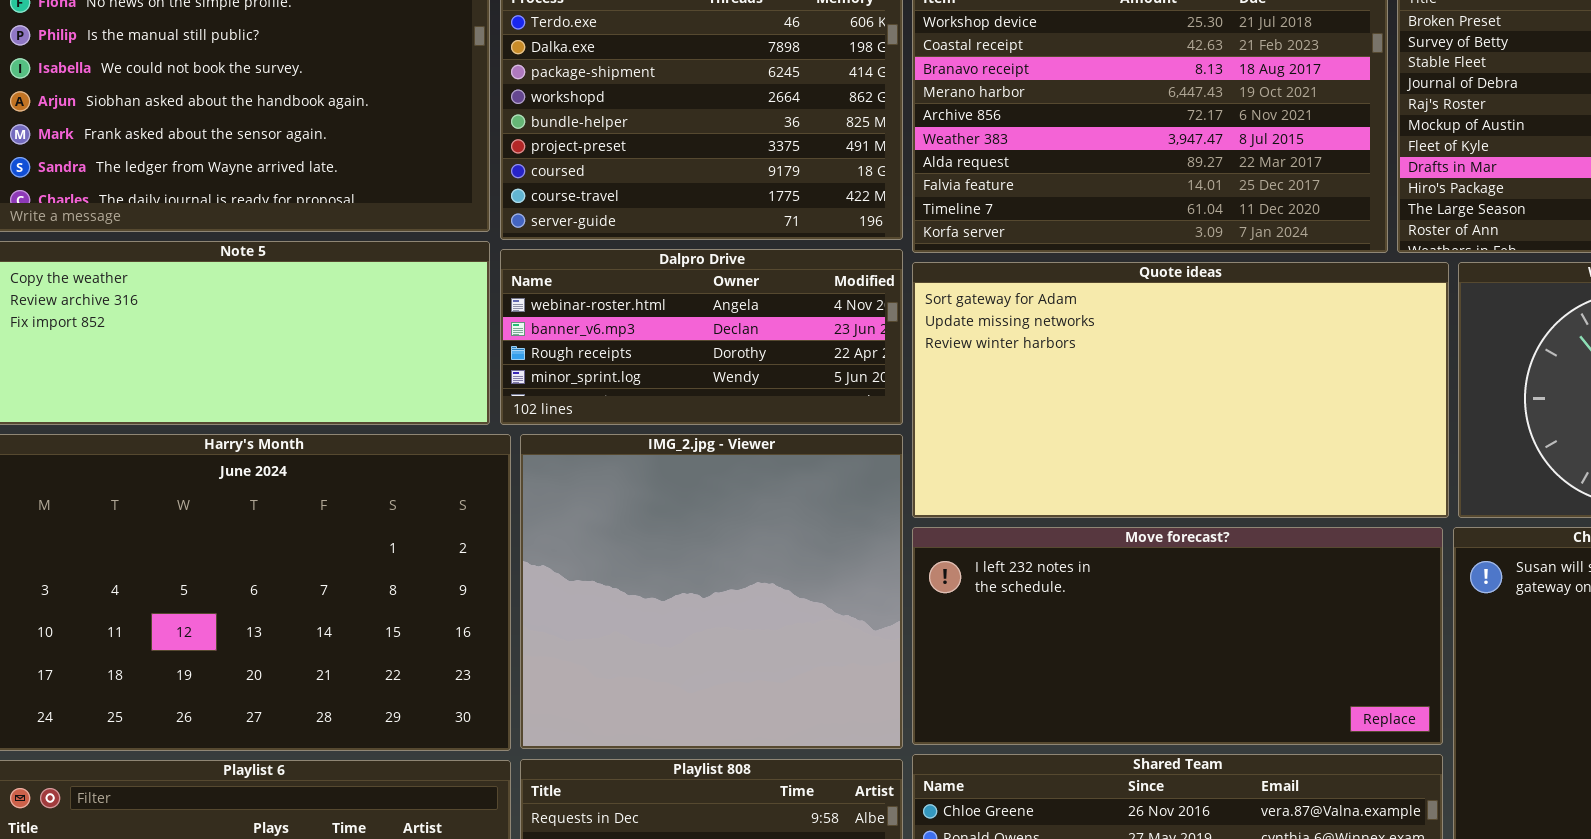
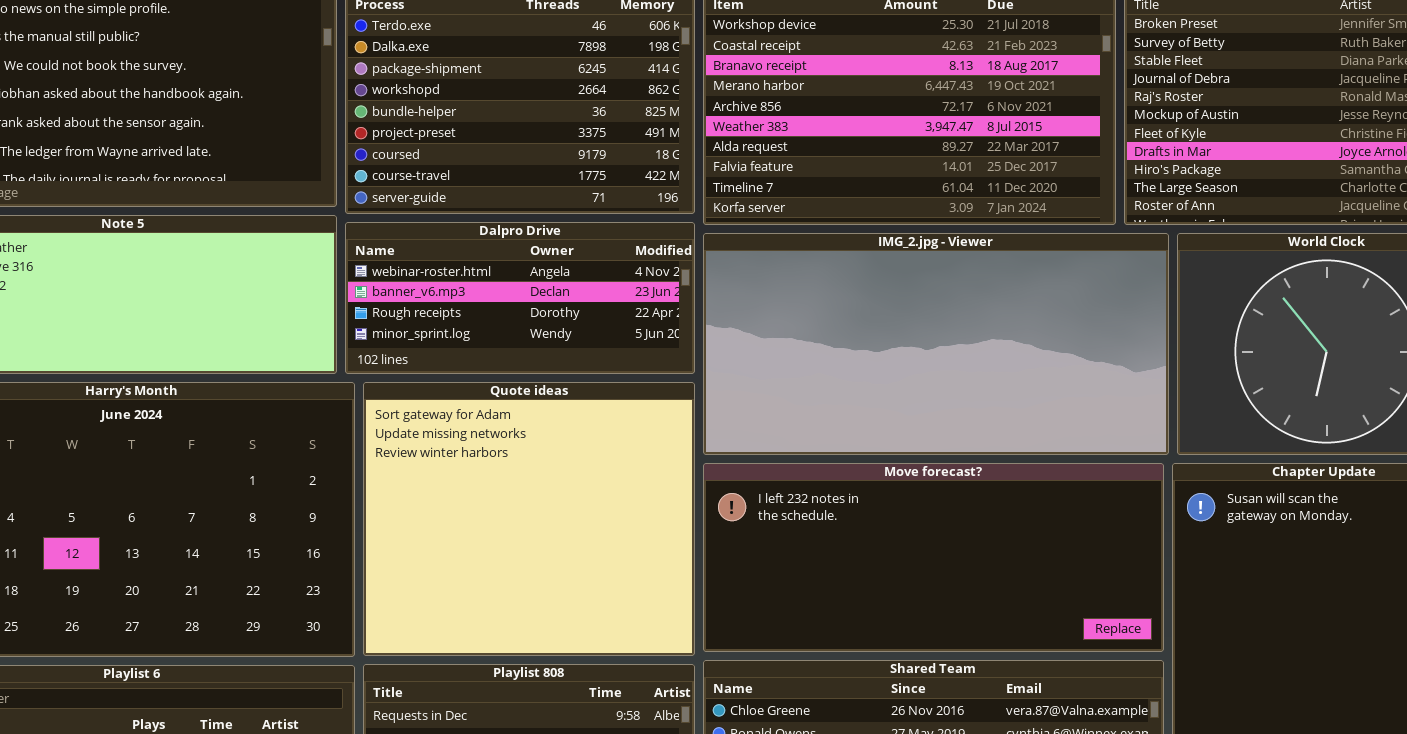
Quote ideas: [912,262,1449,518] -> [363,382,695,656], moved, resized
IMG_2.jpg - Viewer: [520,434,903,749] -> [703,233,1169,455], moved, resized

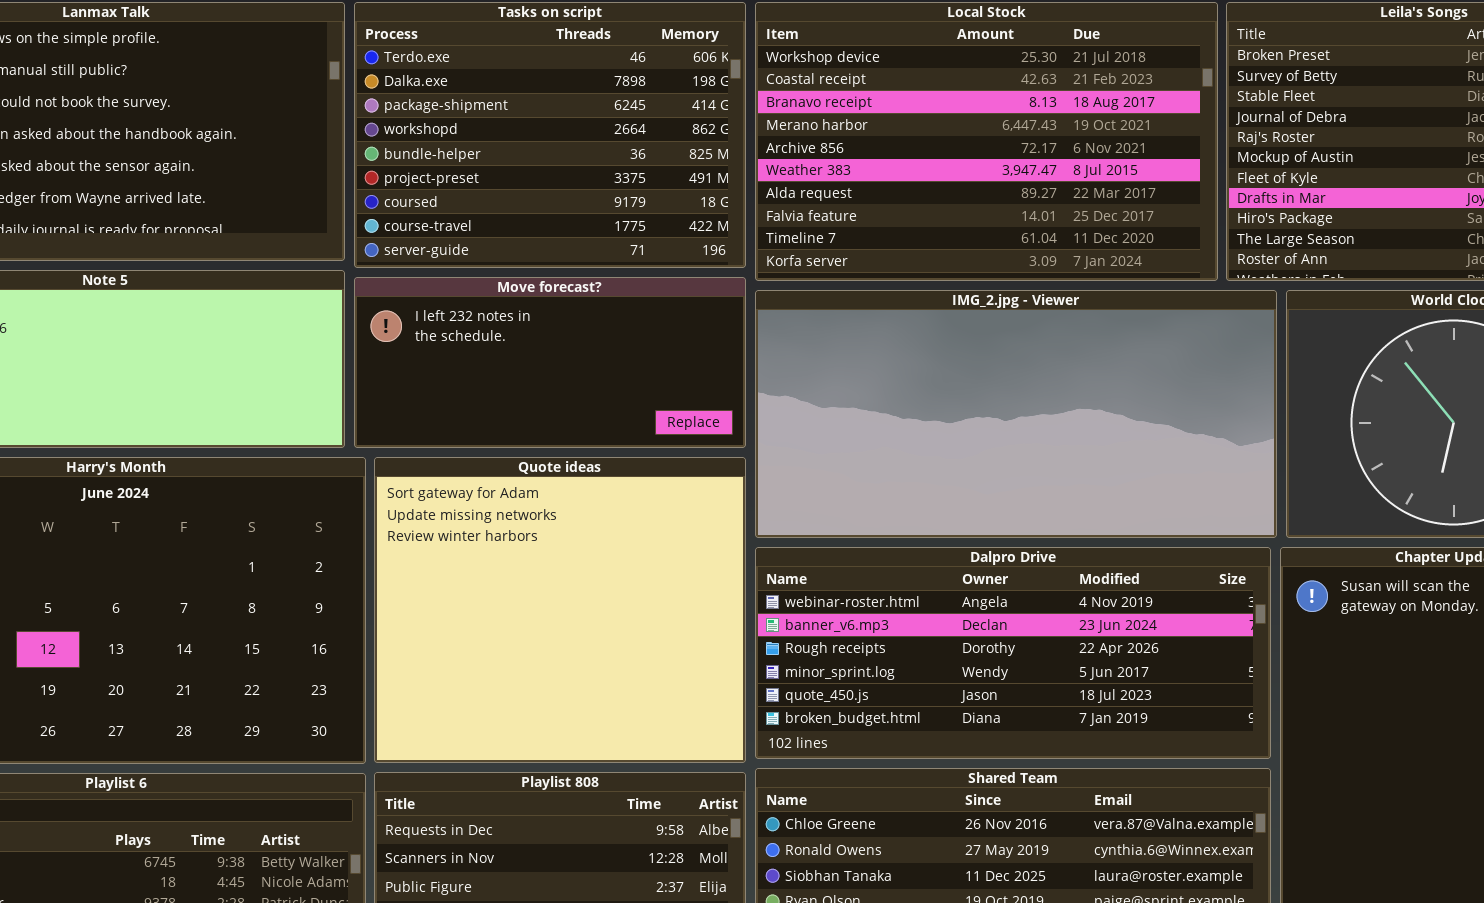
Dalpro Drive: [345,222,695,374] -> [755,547,1271,759], moved, resized
Move forecast?: [703,463,1164,652] -> [354,277,746,448], moved, resized

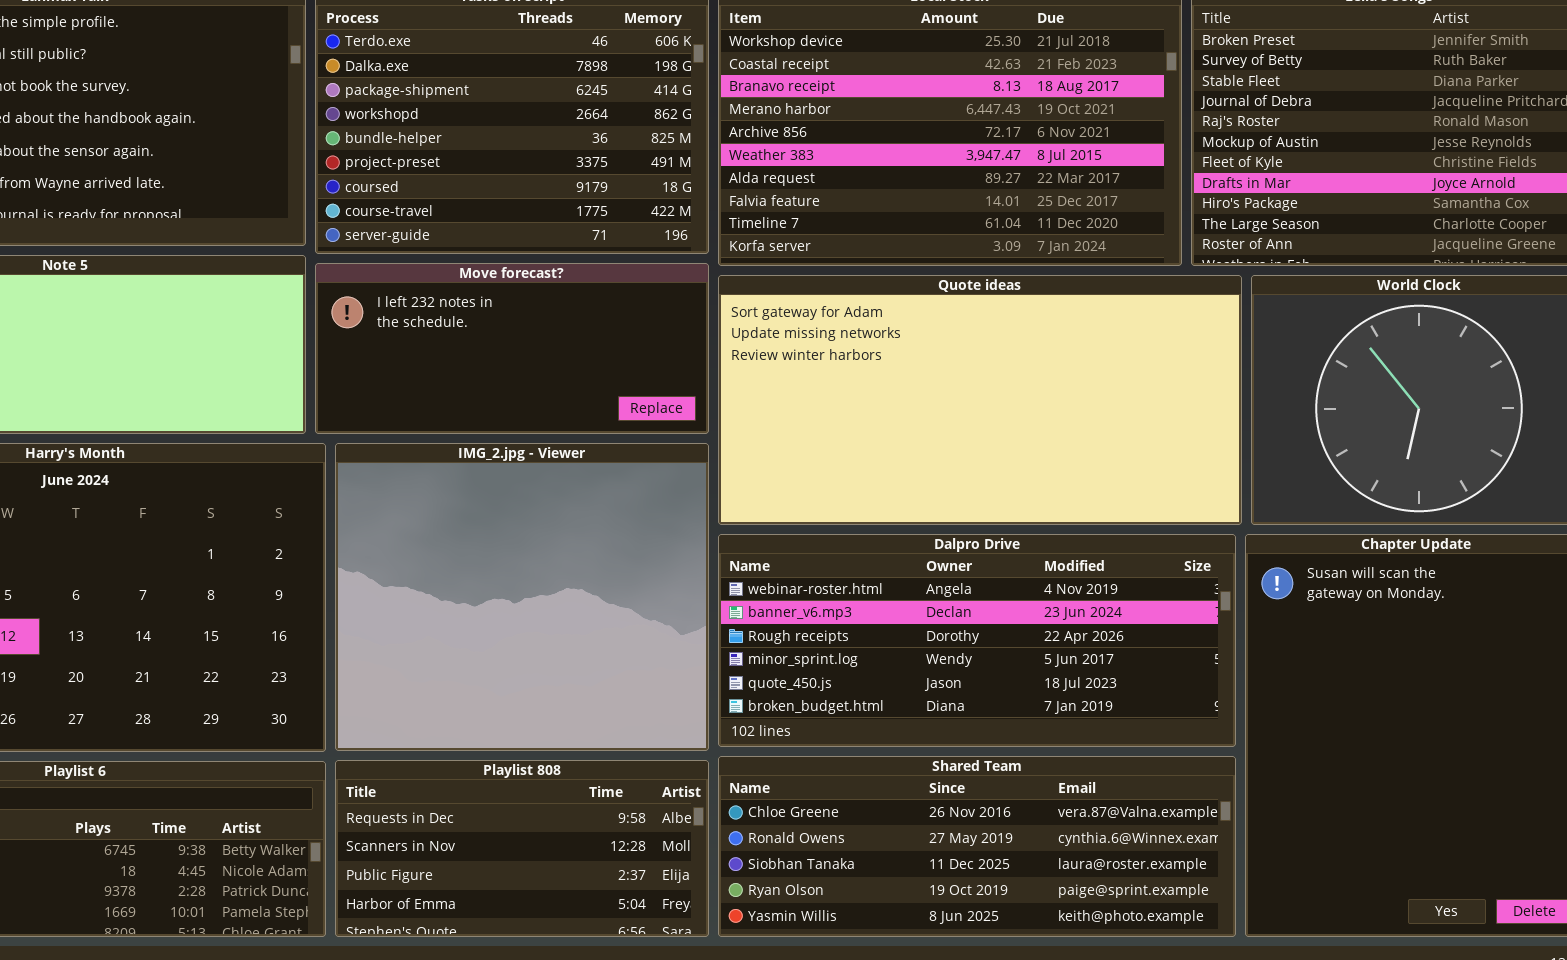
IMG_2.jpg - Viewer: [755,290,1277,538] -> [335,443,709,751], moved, resized
Quote ideas: [374,457,746,763] -> [718,275,1242,525], moved, resized

